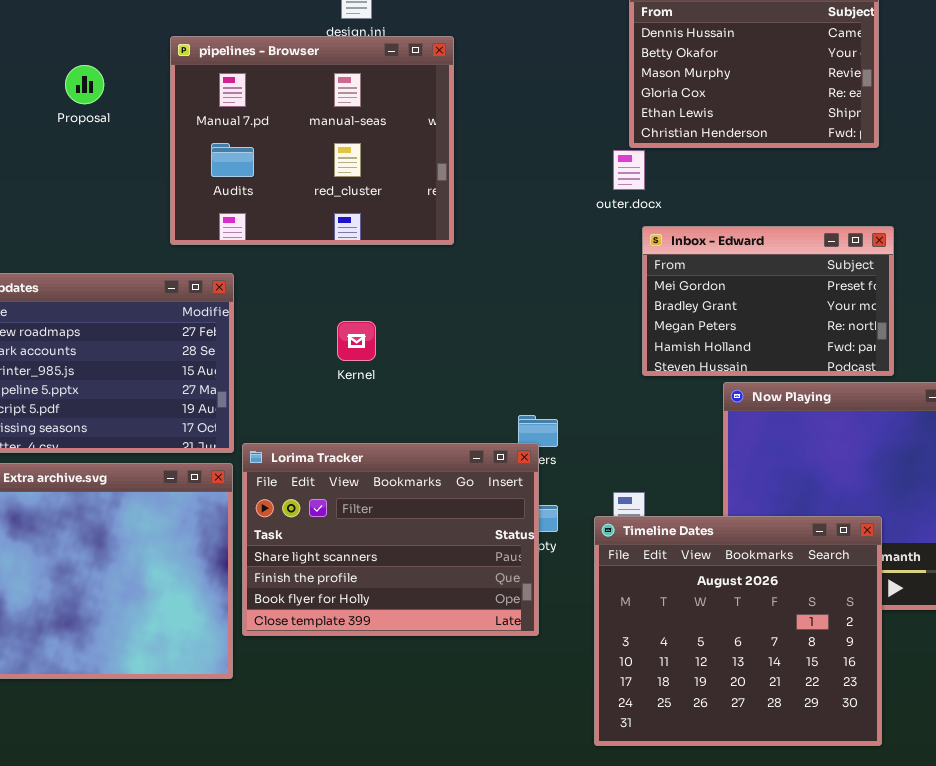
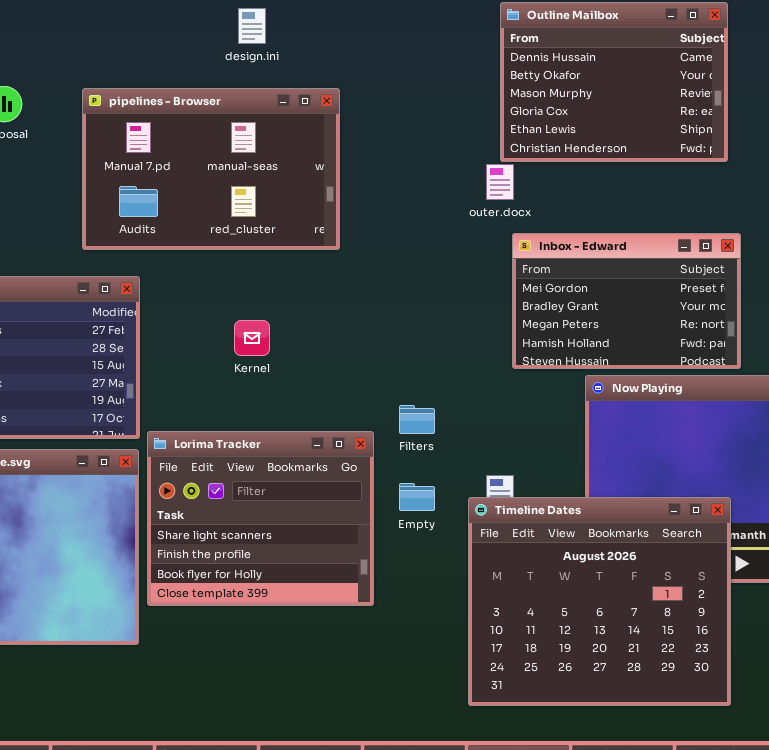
pipelines - Browser: [170,36,454,245] -> [82,88,340,250], resized
Lorima Tracker: [242,443,539,636] -> [147,431,374,606], resized

